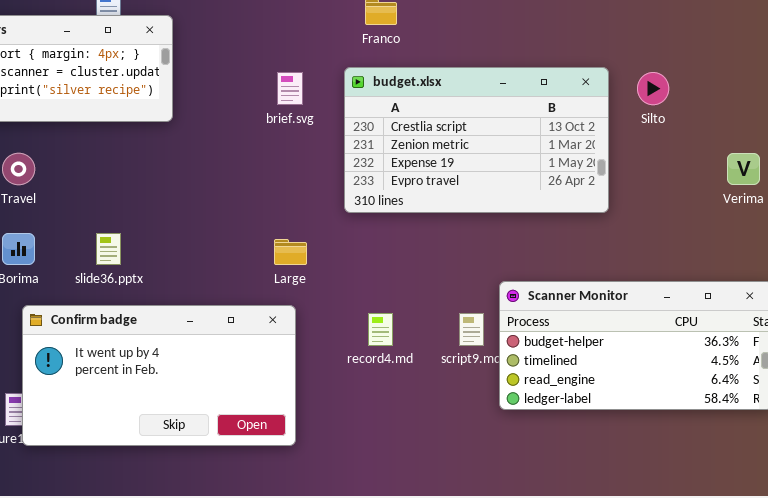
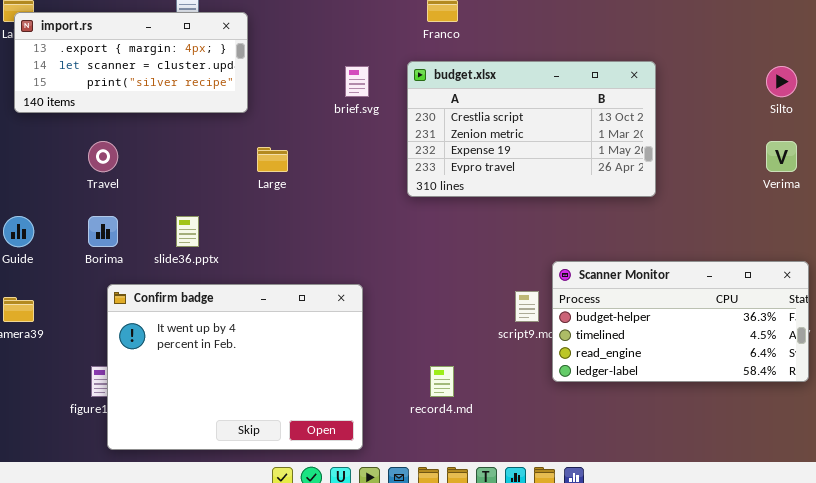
Silto: [637,72,669,105] -> [766,66,797,97], moved
Large: [274,239,307,265] -> [257,147,288,172], moved
Confirm badge: [22,305,296,446] -> [107,284,363,450], resized
record4.md: [368,313,393,346] -> [430,366,454,397], moved

